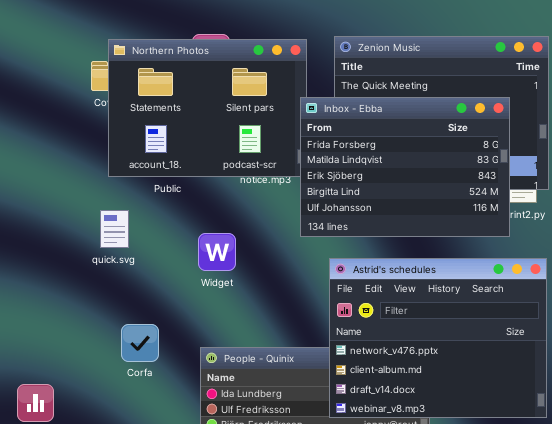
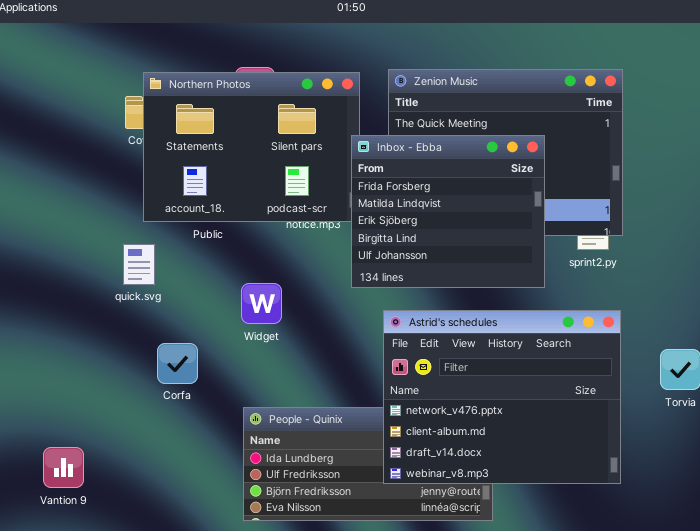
Inbox - Ebba: [300,97,510,237] -> [351,135,545,288], resized
quick.svg: [100,210,129,248] -> [123,244,155,285], moved
Corfa: [121,324,159,362] -> [157,343,198,384], moved

